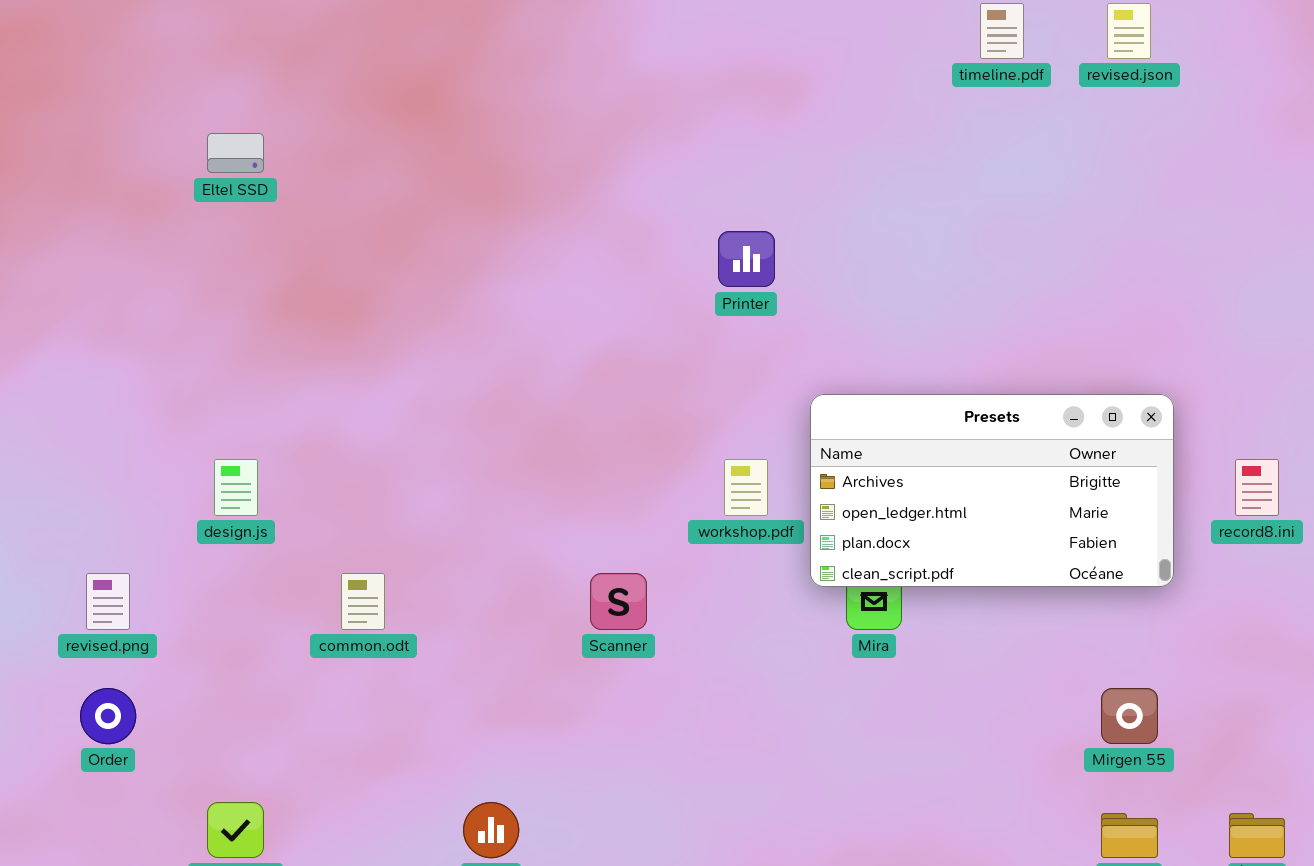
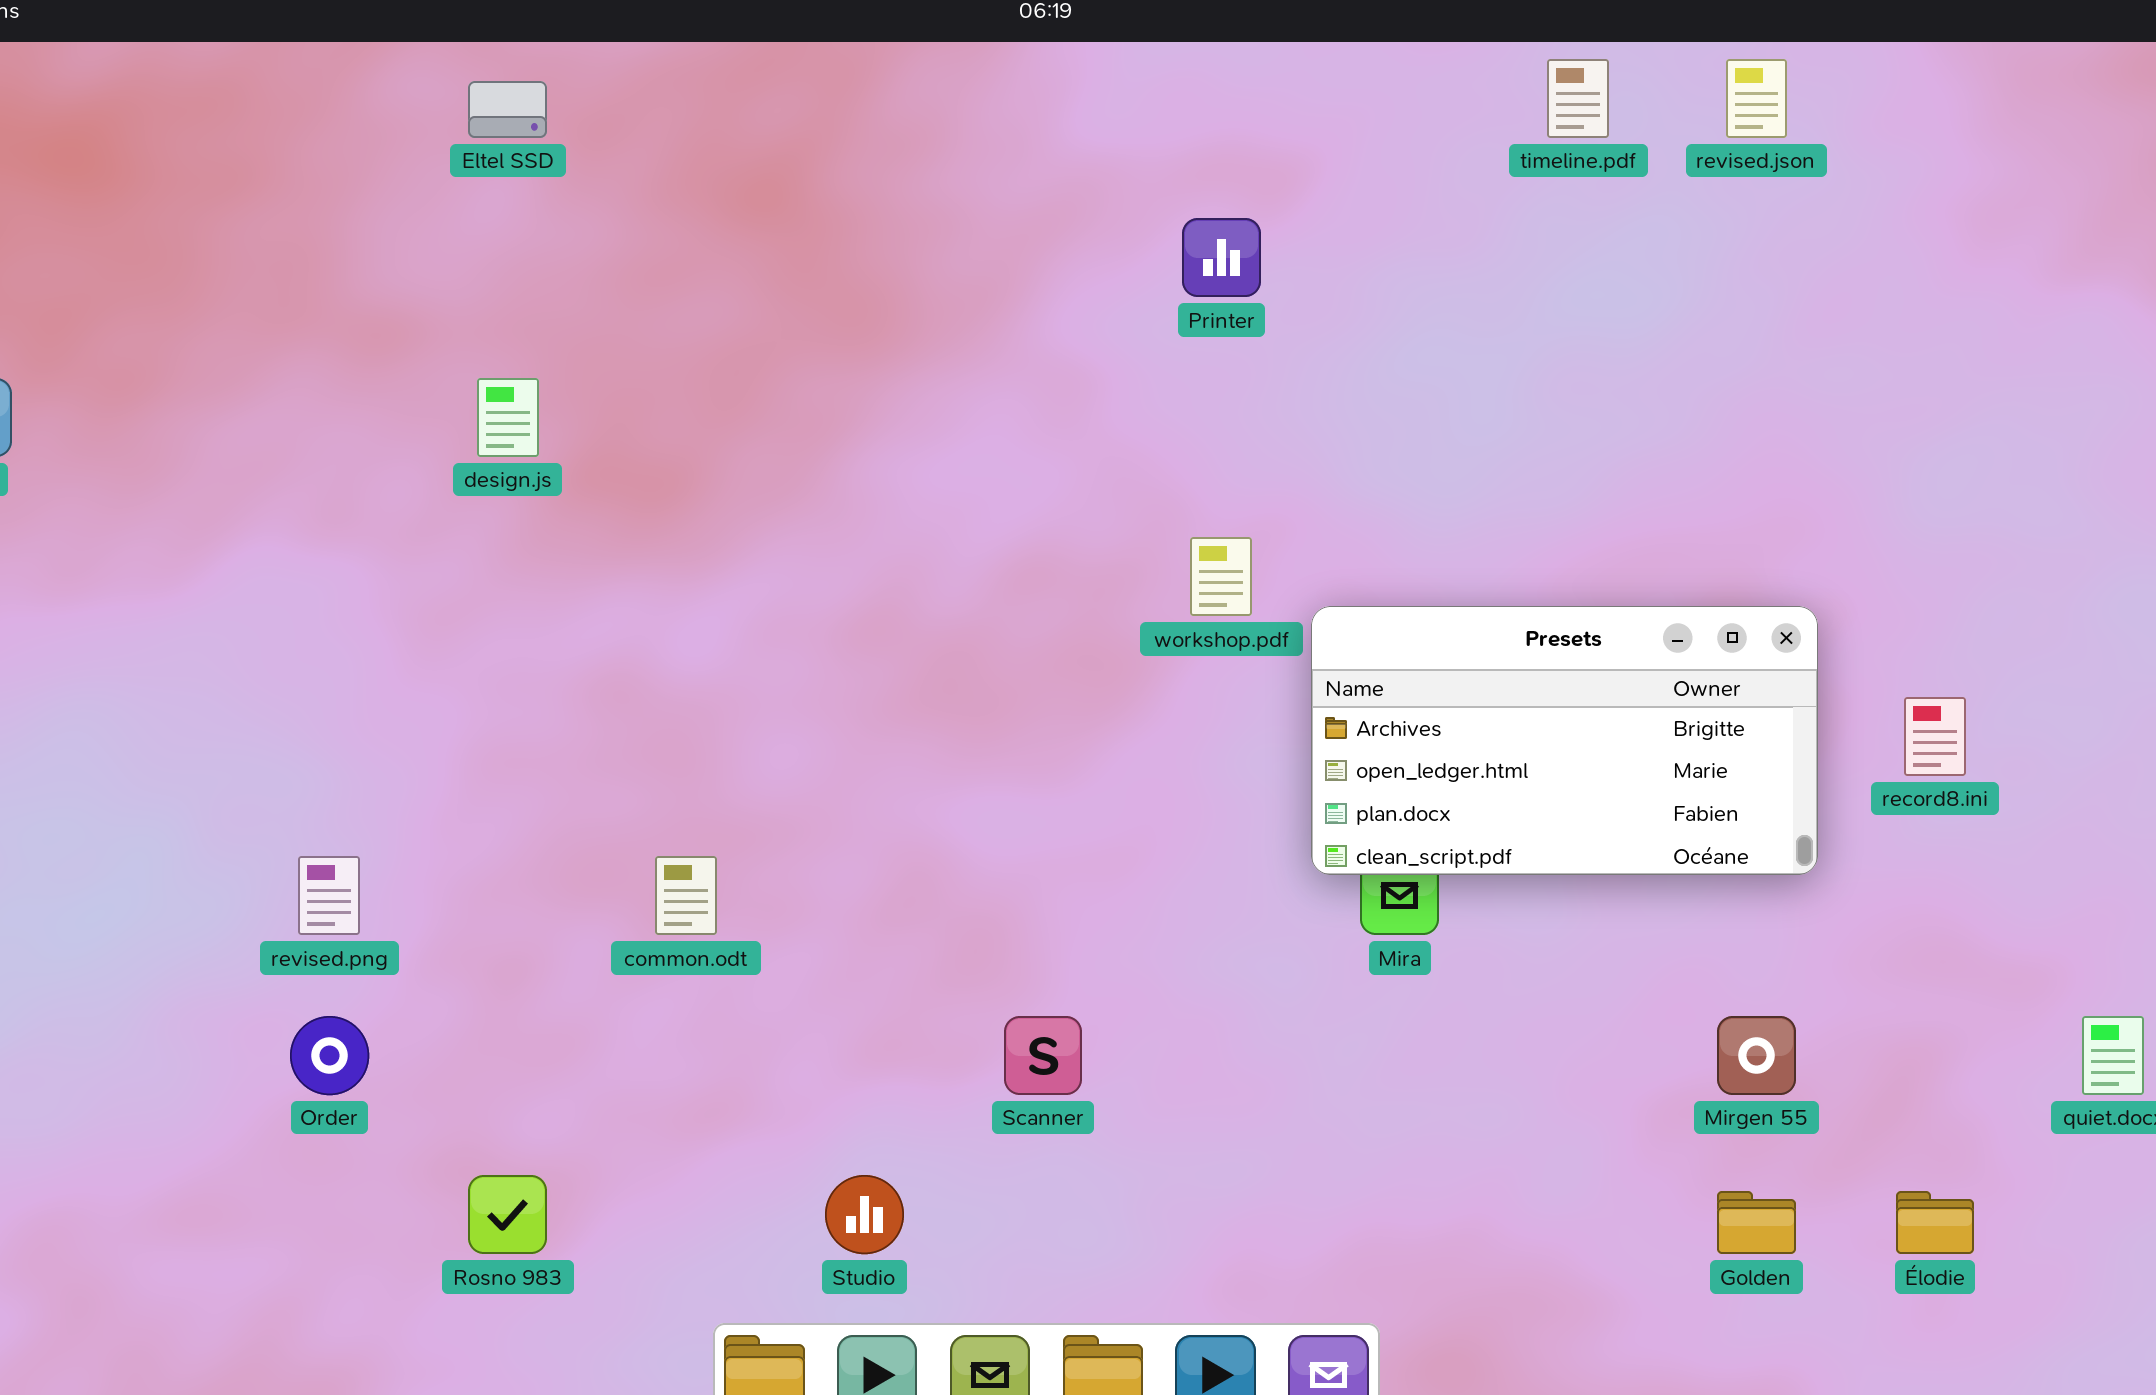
Eltel SSD: [207,133,264,173] -> [468,81,547,138], moved
Printer: [718,231,775,287] -> [1182,218,1261,297], moved
design.js: [214,459,258,516] -> [477,378,539,457], moved
workshop.pdf: [724,459,768,516] -> [1190,537,1252,616], moved
Scanner: [590,573,647,630] -> [1004,1016,1082,1095], moved

